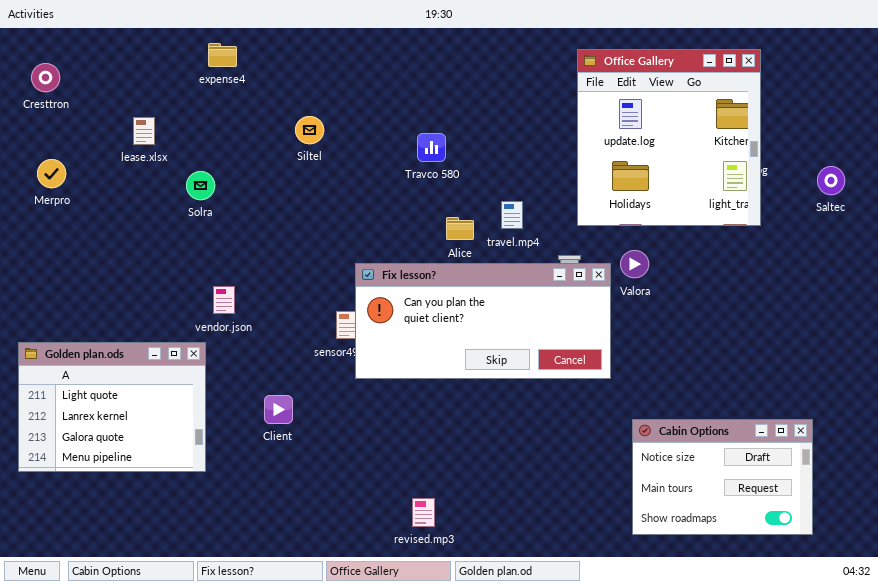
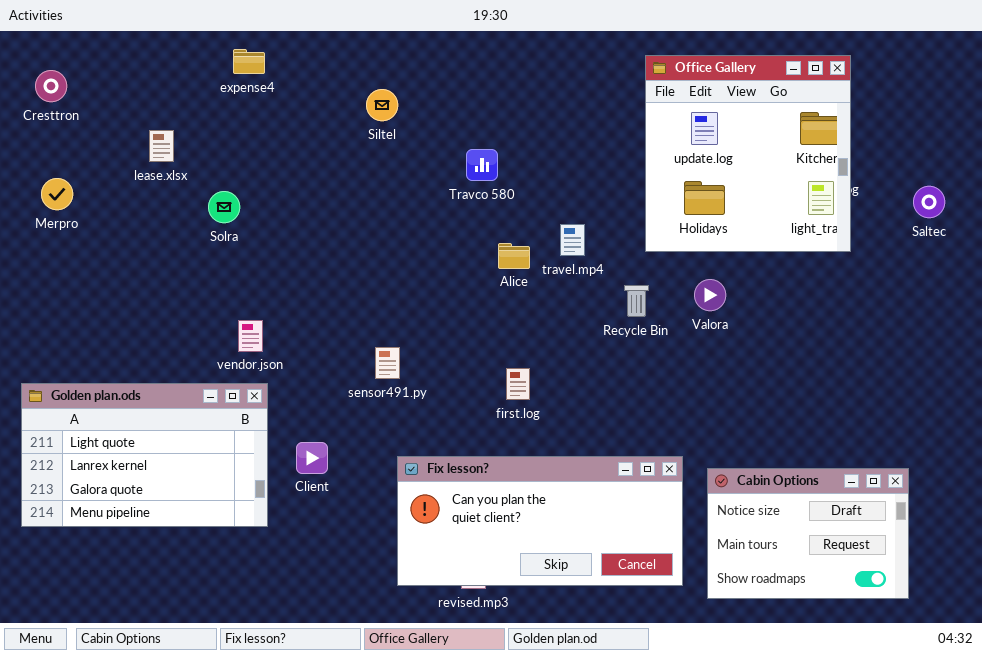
Siltel: [295,116,324,144] -> [366,89,398,121], moved
Fix lesson?: [355,263,611,379] -> [397,456,683,586], moved
Golden plan.ods: [18,342,206,472] -> [21,383,268,527], resized

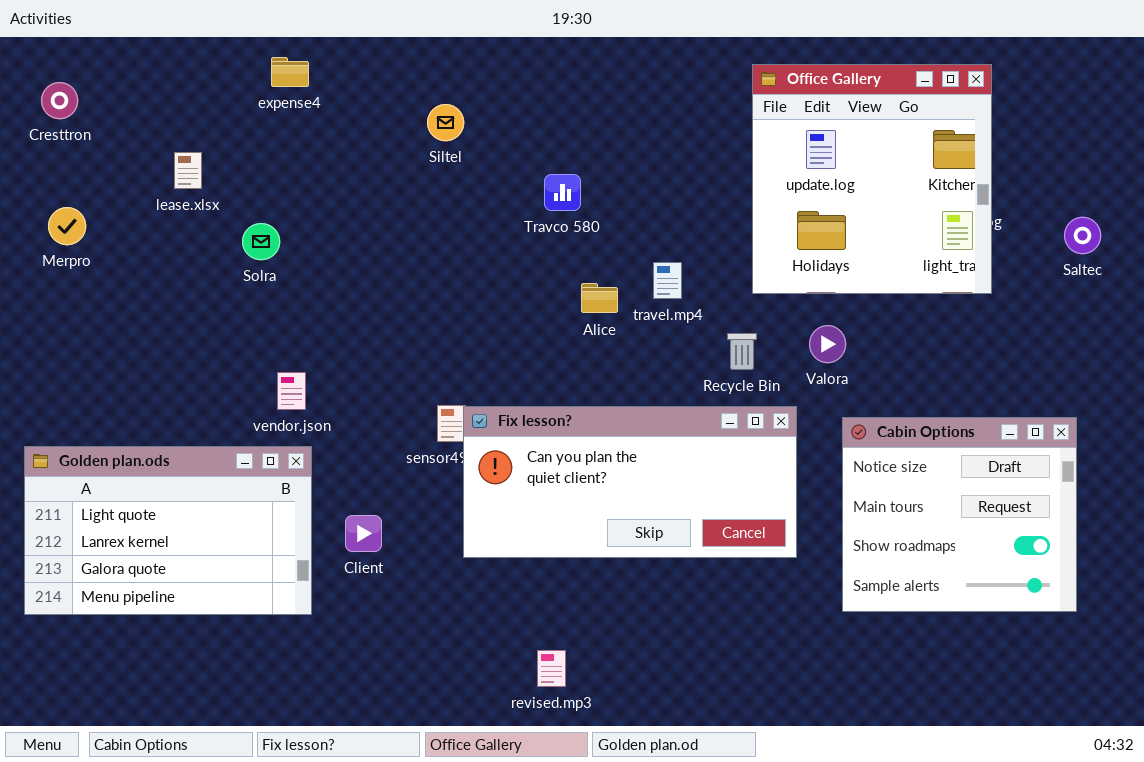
Fix lesson?: [397,456,683,586] -> [463,406,797,558], moved
Cabin Options: [707,468,909,599] -> [842,417,1077,612], moved, resized

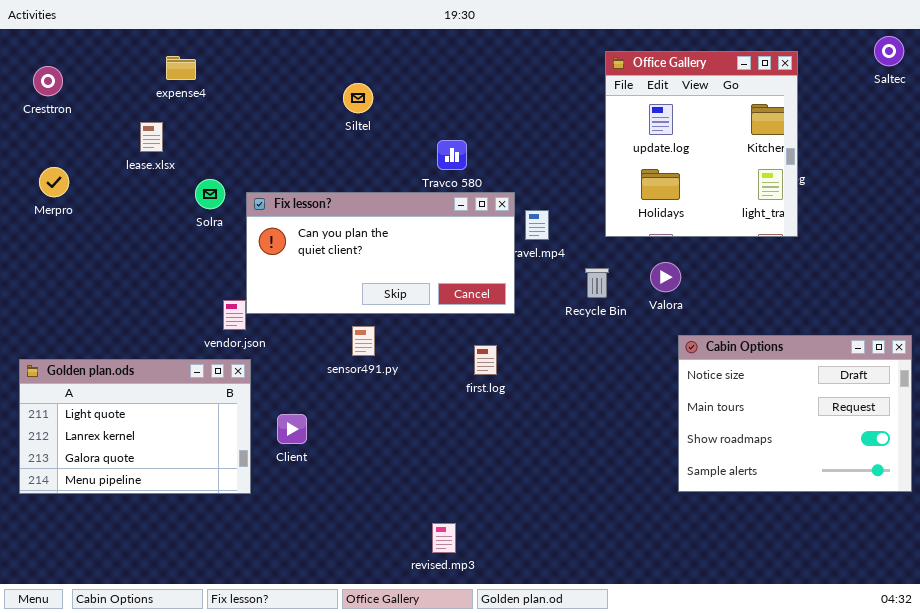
expense4: [271,57,309,87] -> [166,56,196,80], moved
Saltec: [1064,217,1101,254] -> [874,36,904,66], moved
Fix lesson?: [463,406,797,558] -> [246,192,515,314], moved
Cabin Options: [842,417,1077,612] -> [678,335,912,492], resized

